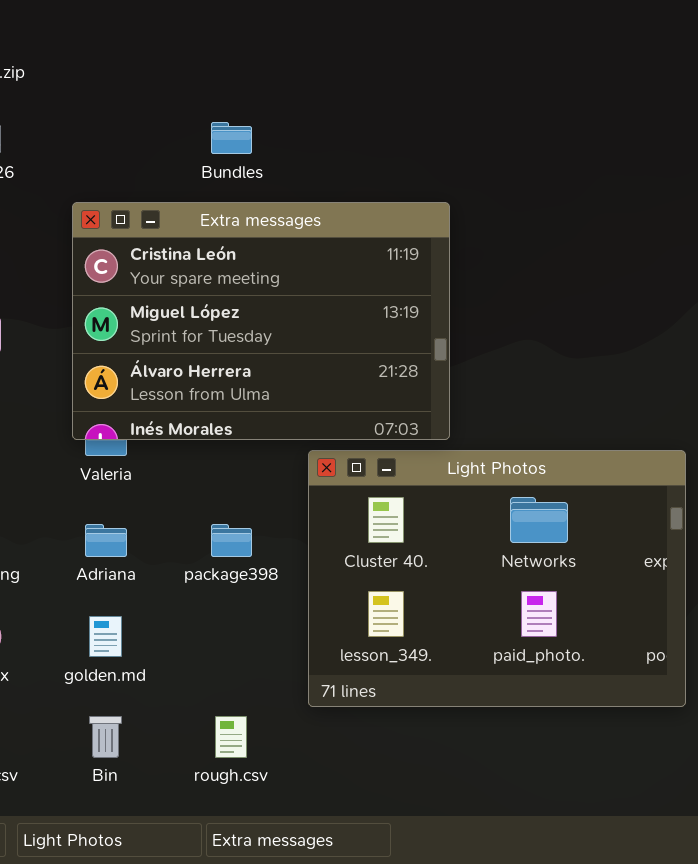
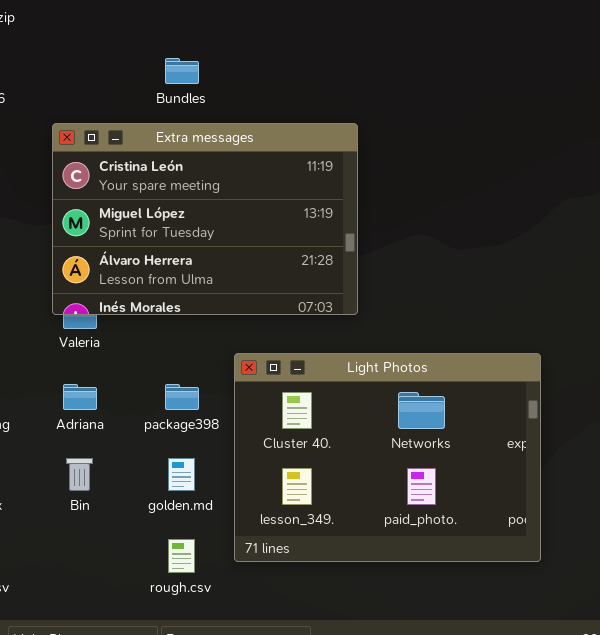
Light Photos: [308,450,686,707] -> [234,353,541,562], moved
golden.md: [89,616,122,657] -> [168,458,195,491], moved
Bin: [89,716,122,758] -> [66,458,93,491], moved

